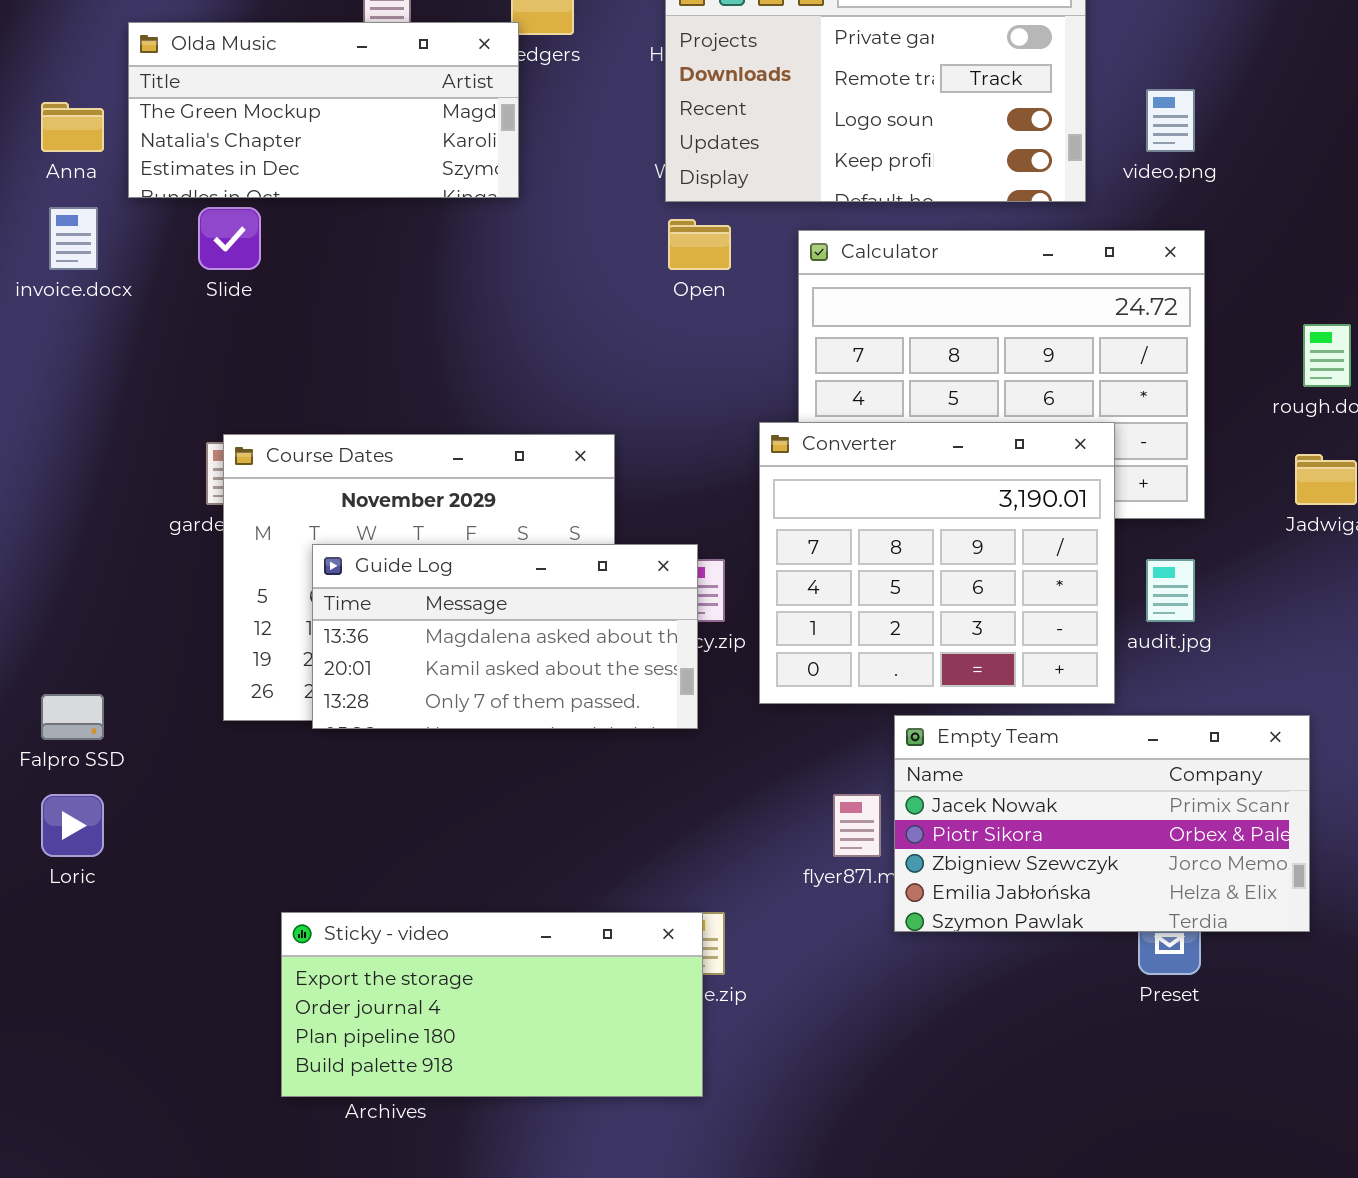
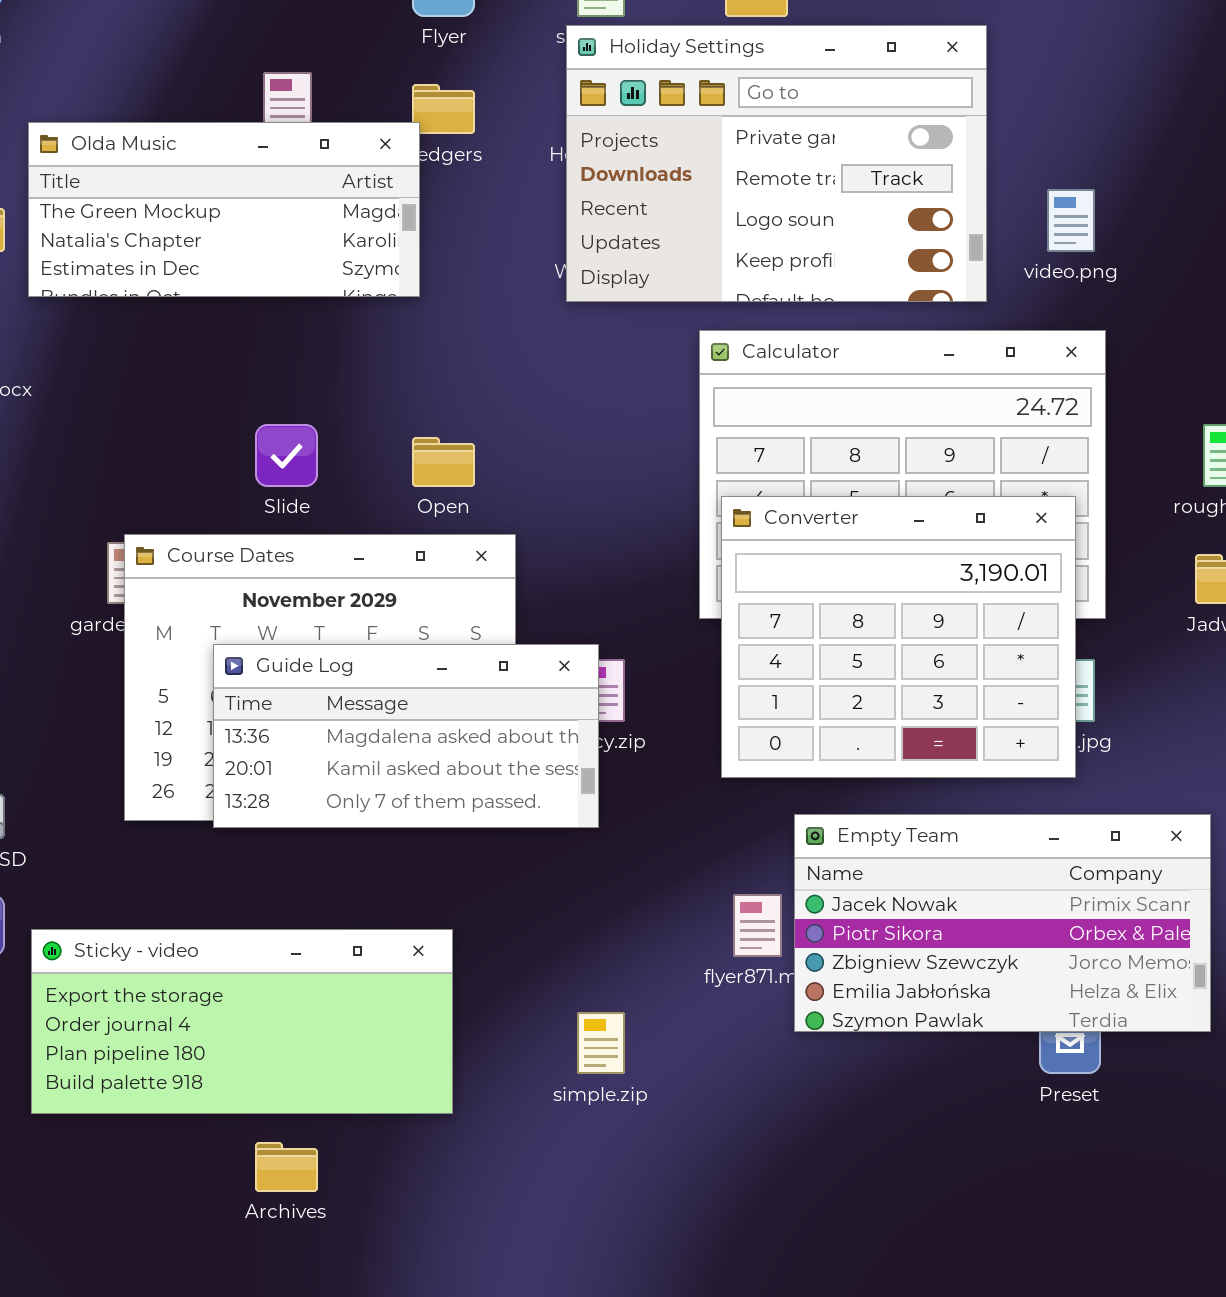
Slide: [198,207,261,270] -> [255,424,318,487], moved
Open: [668,219,731,270] -> [412,437,475,487], moved
Converter: [759,422,1115,704] -> [721,496,1076,778], moved
Sticky - video: [281,912,703,1097] -> [31,929,453,1114], moved

